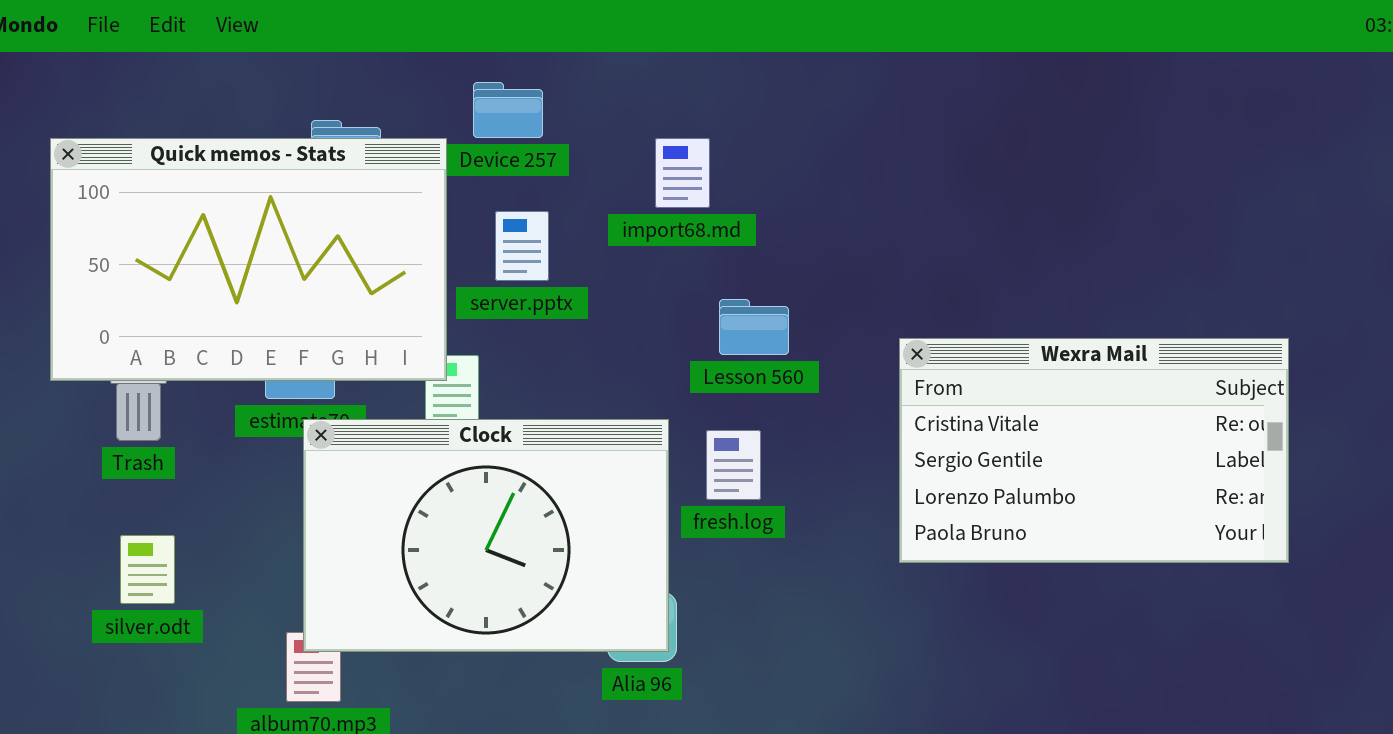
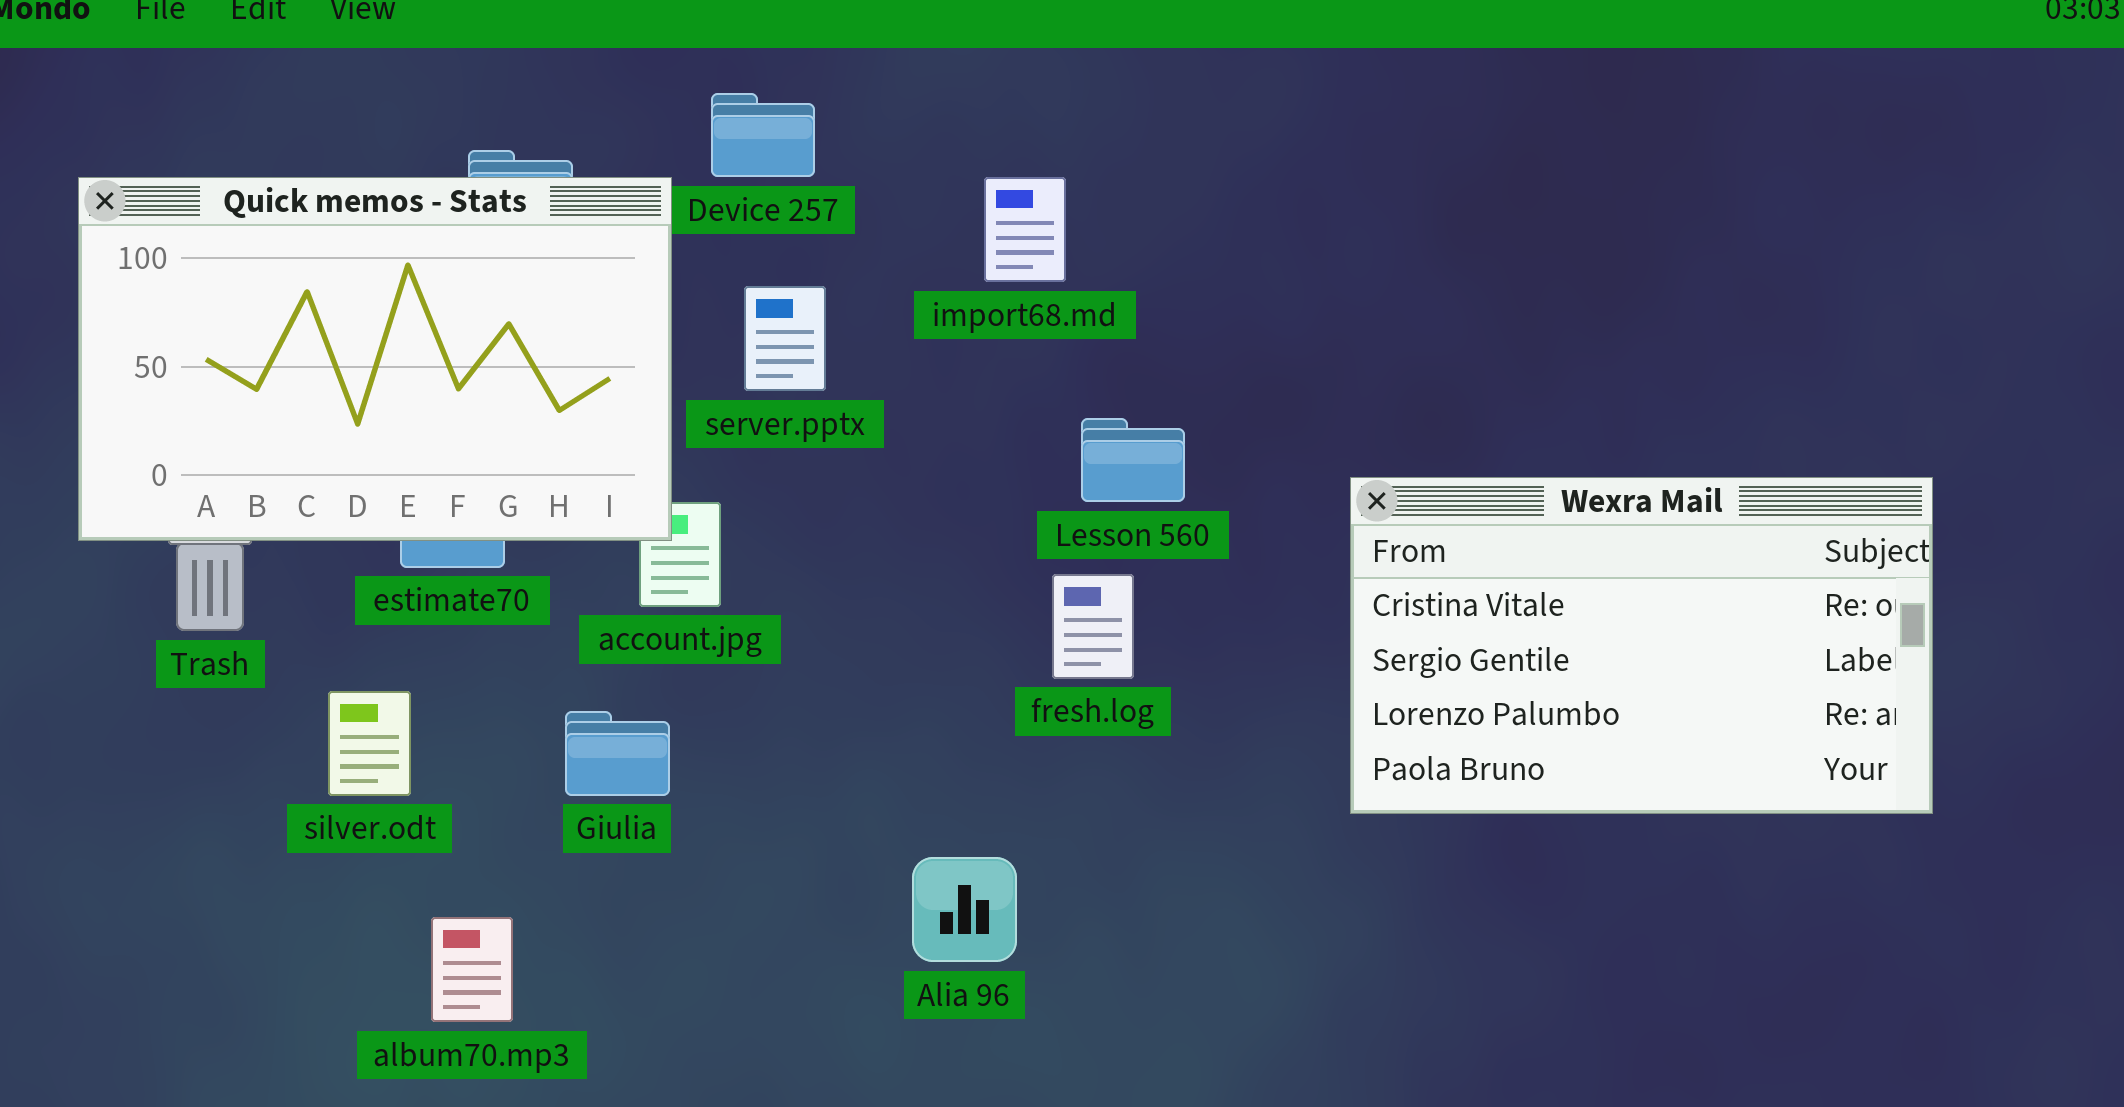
Clock: [303,419,669,652] -> none, closed
fresh.log: [706,430,761,500] -> [1052,574,1134,679], moved
silver.odt: [120,535,175,604] -> [328,691,411,796], moved

